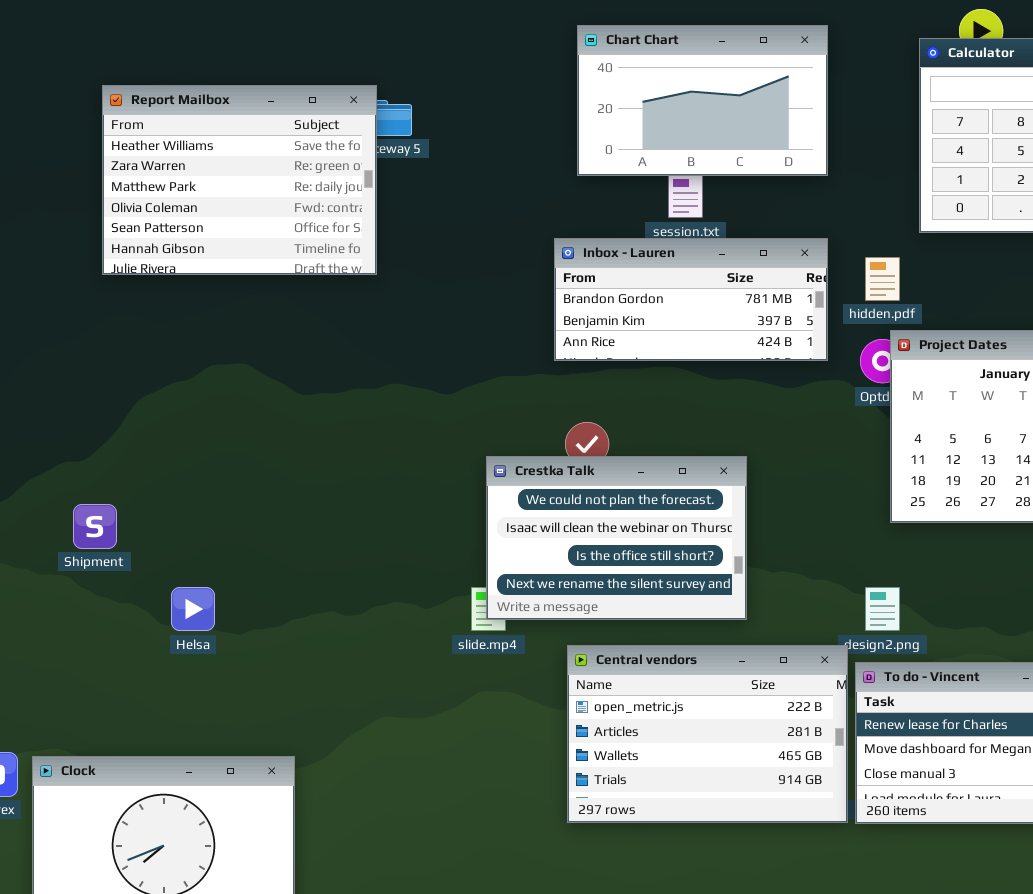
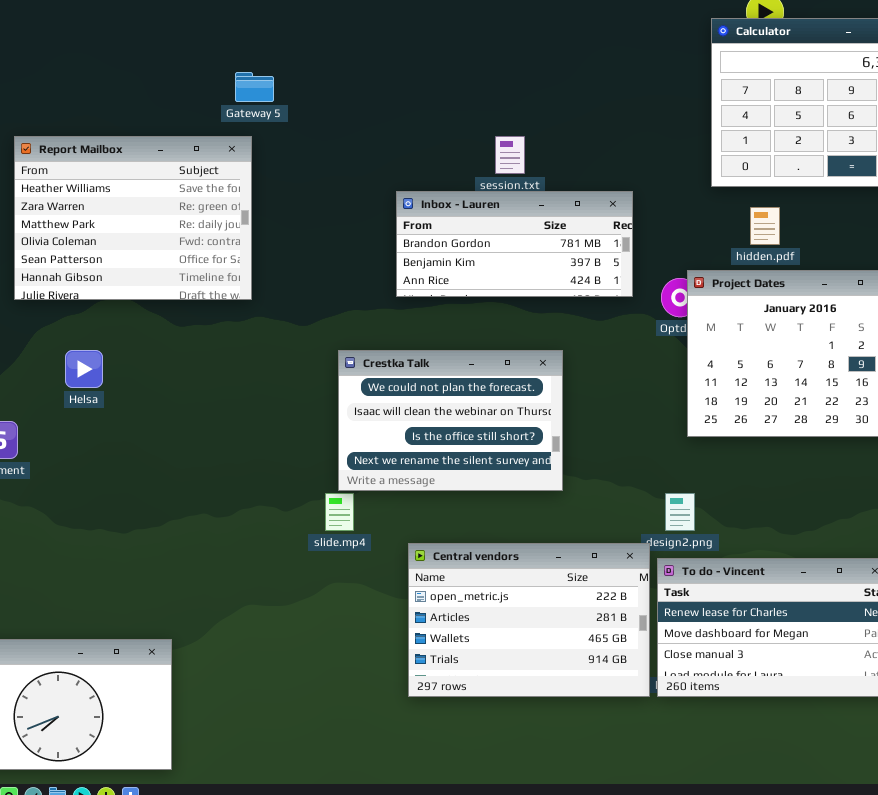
Chart Chart: [577,25,828,176] -> none, closed
Report Mailbox: [102,85,377,275] -> [14,136,252,300], moved
hidden.pdf: [865,257,900,301] -> [750,207,780,245], moved
Crestka Talk: [486,456,747,620] -> [338,350,563,491], moved
Helsa: [171,587,215,631] -> [65,350,103,388], moved

